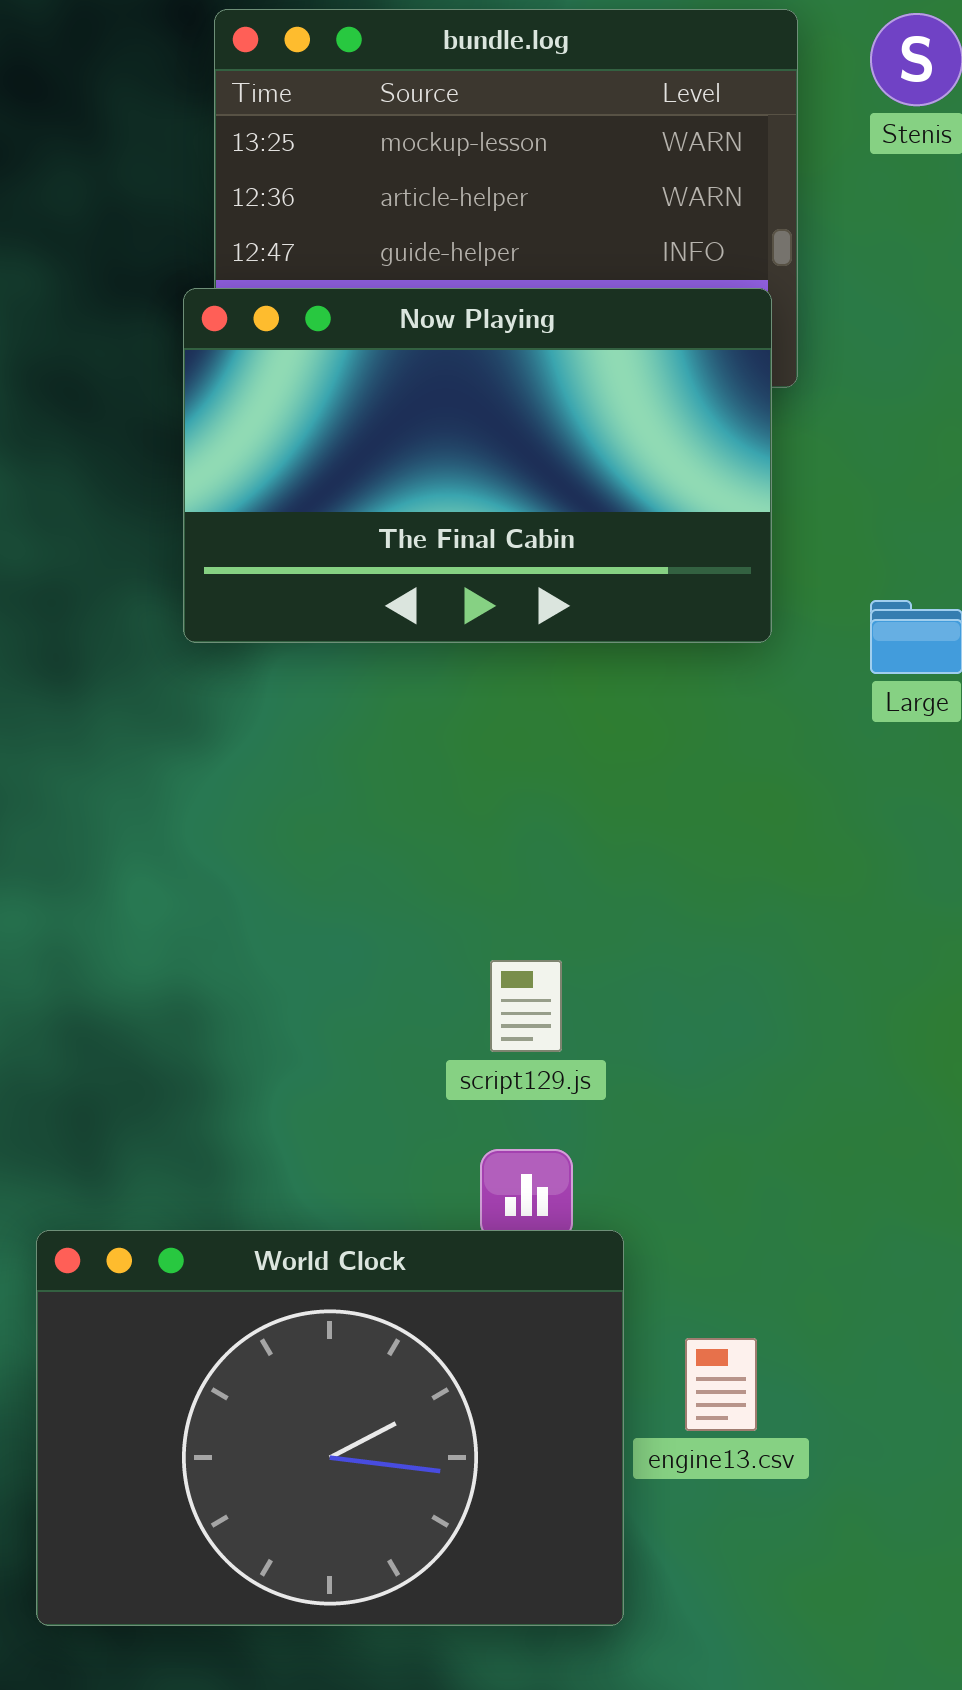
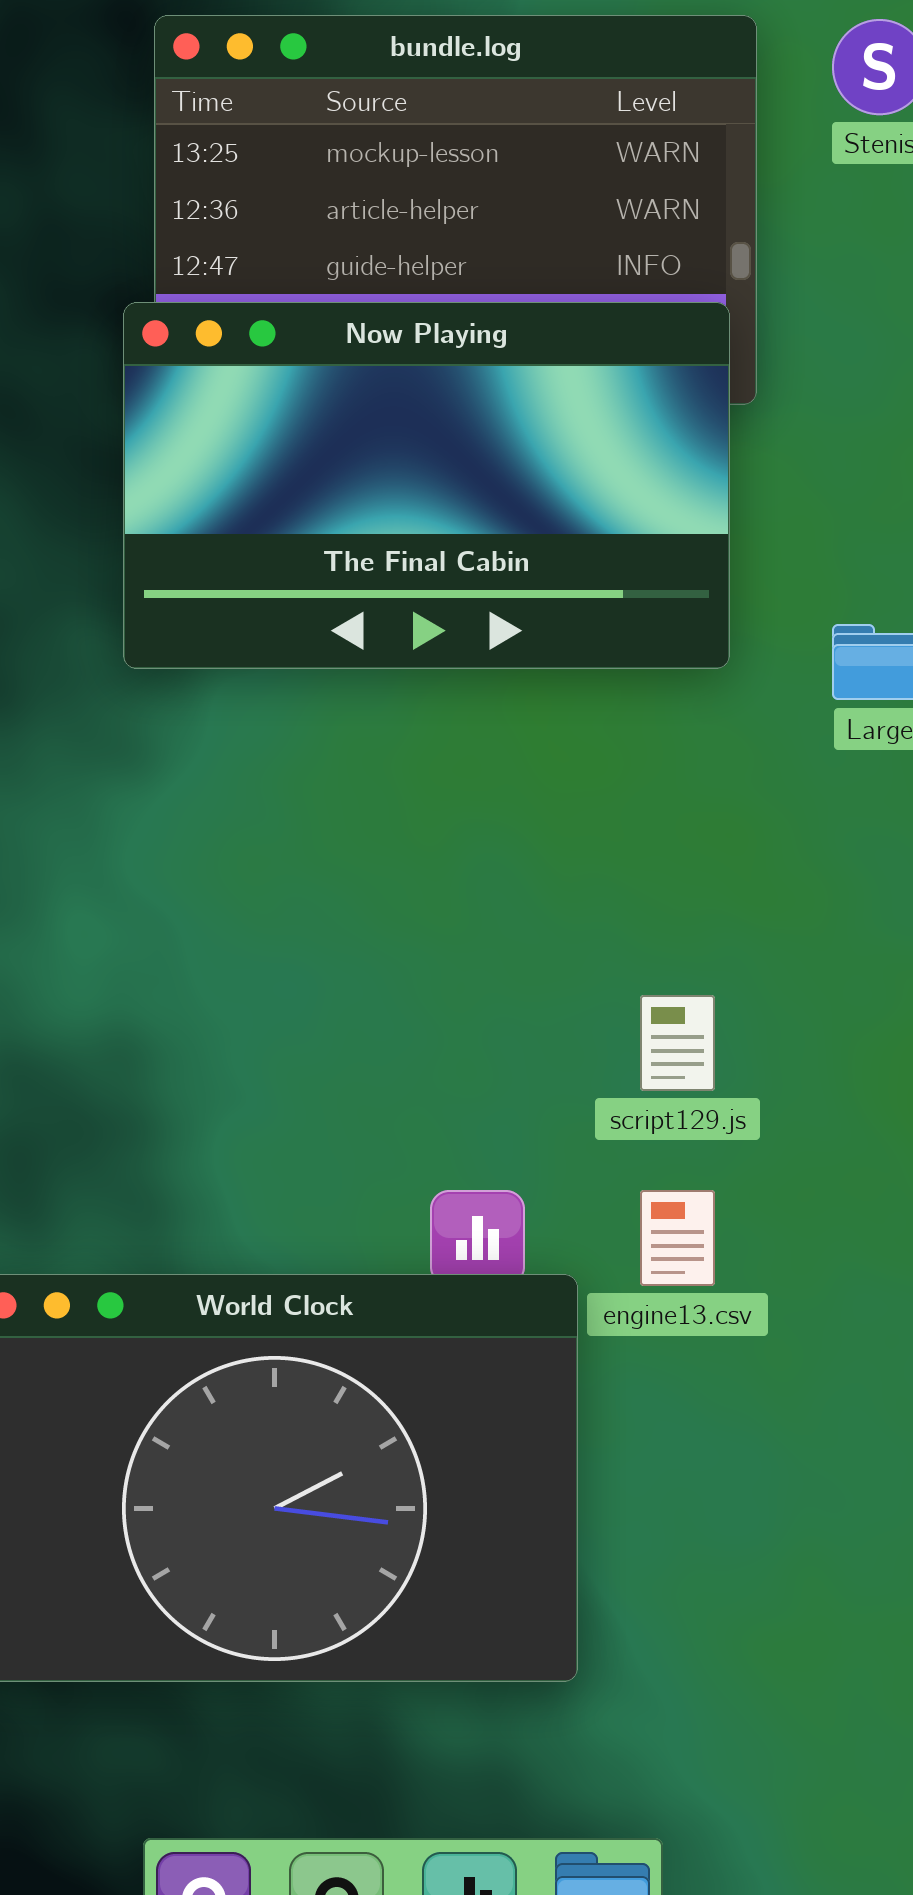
script129.js: [490,960,562,1052] -> [640,995,715,1091], moved
engine13.csv: [685,1338,757,1431] -> [640,1190,715,1286], moved

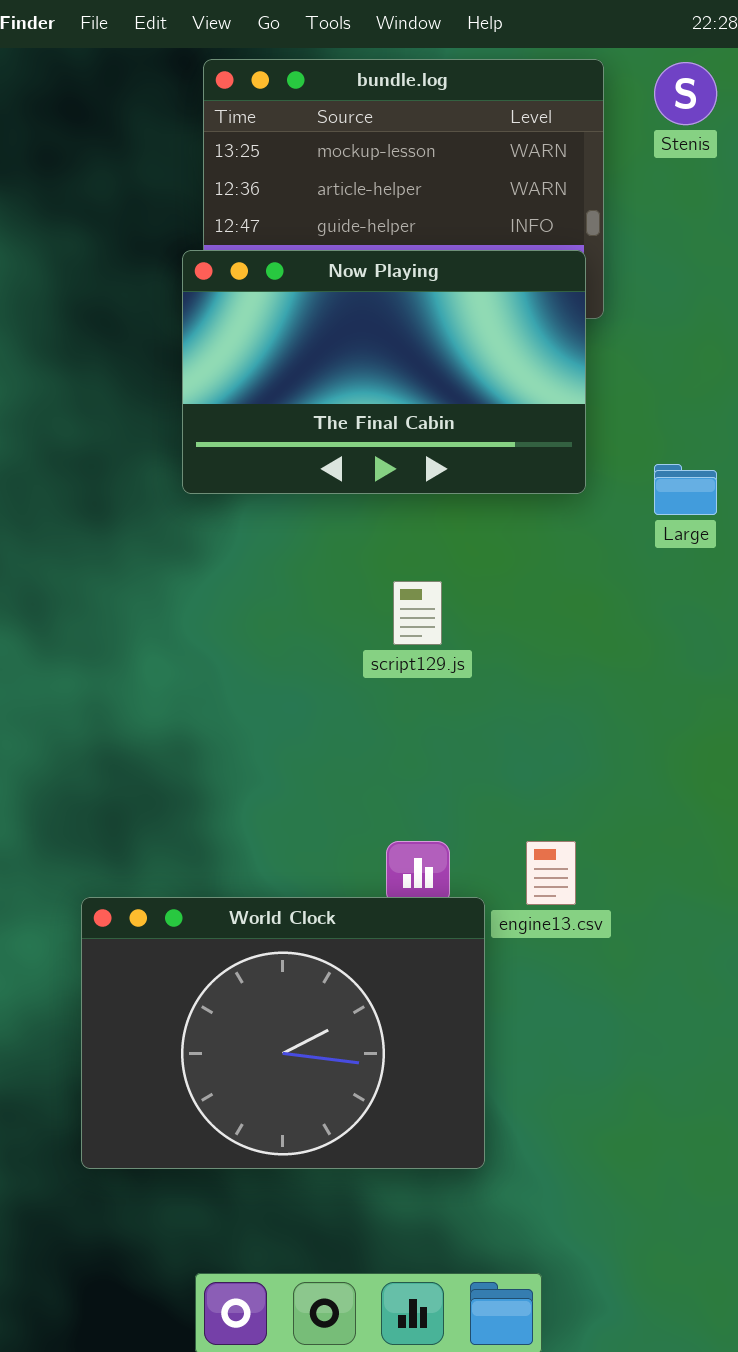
script129.js: [640,995,715,1091] -> [393,581,442,645], moved

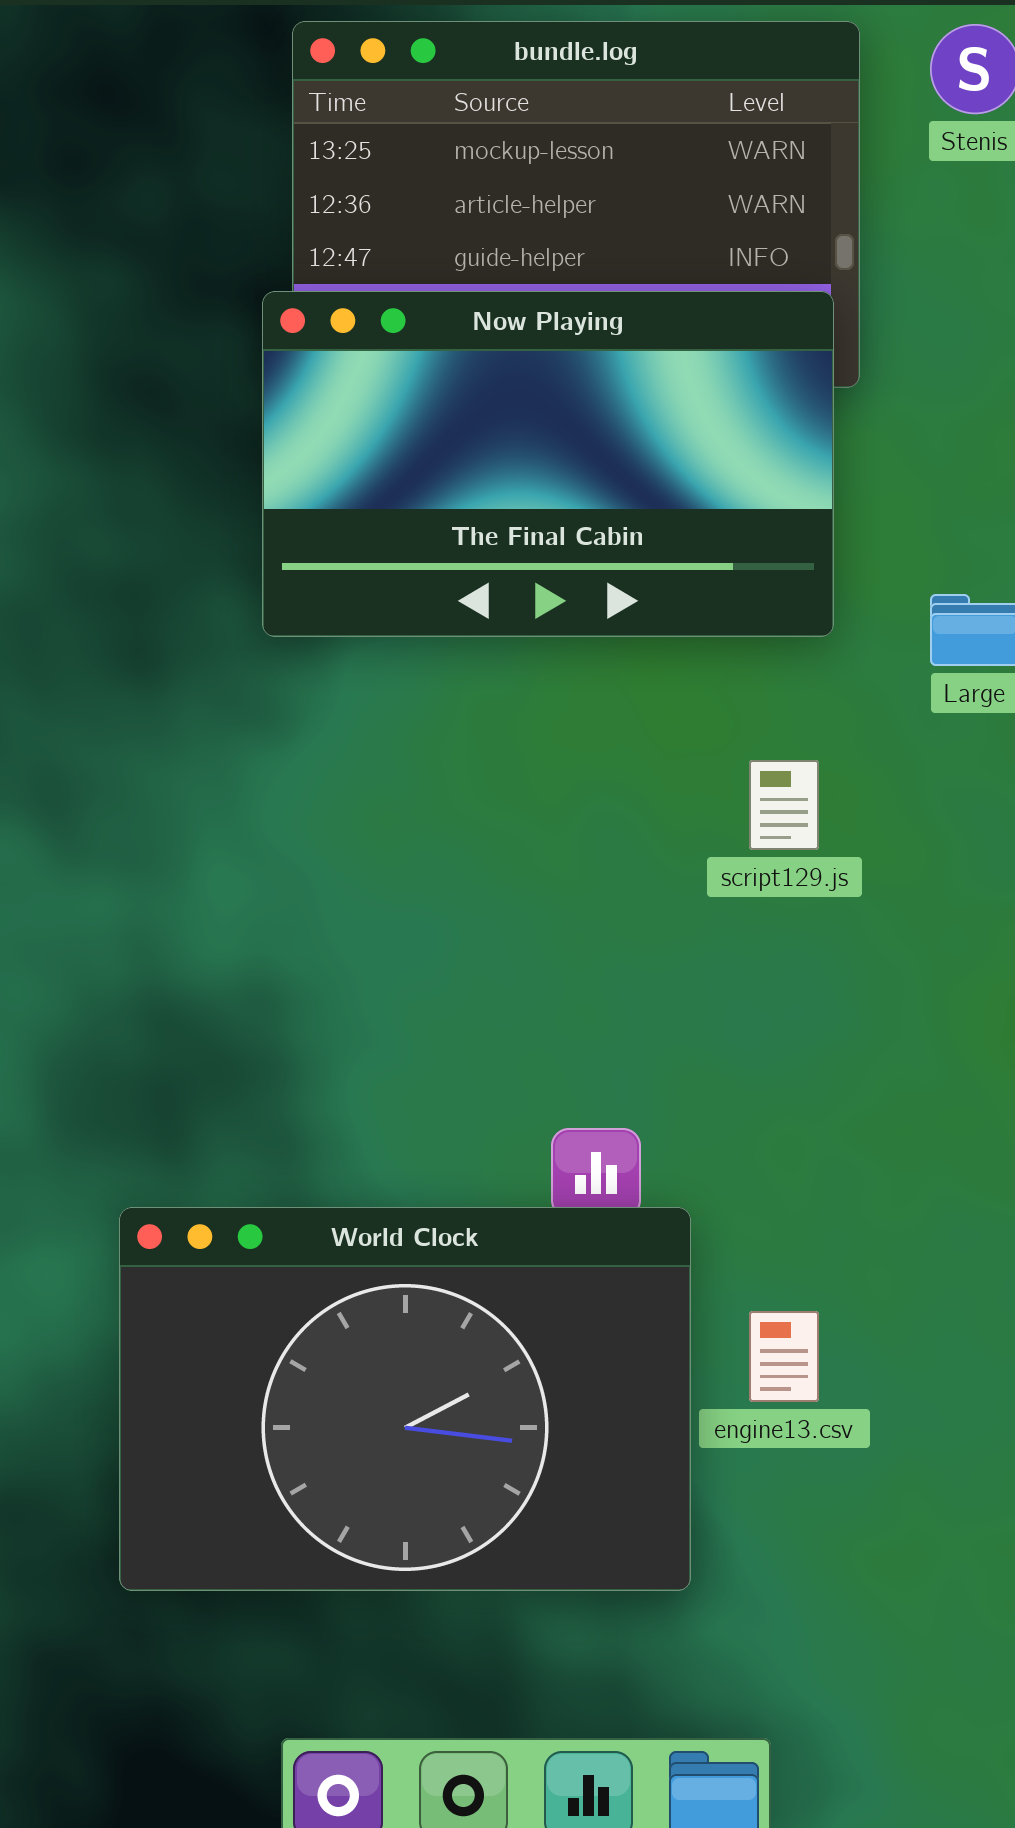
script129.js: [393,581,442,645] -> [749,760,819,850], moved
engine13.csv: [526,841,576,905] -> [749,1311,819,1402], moved

